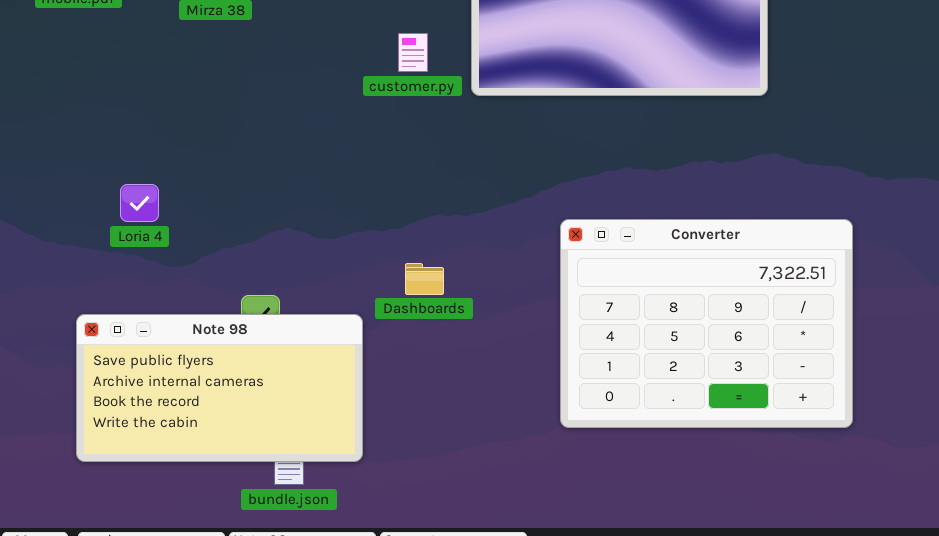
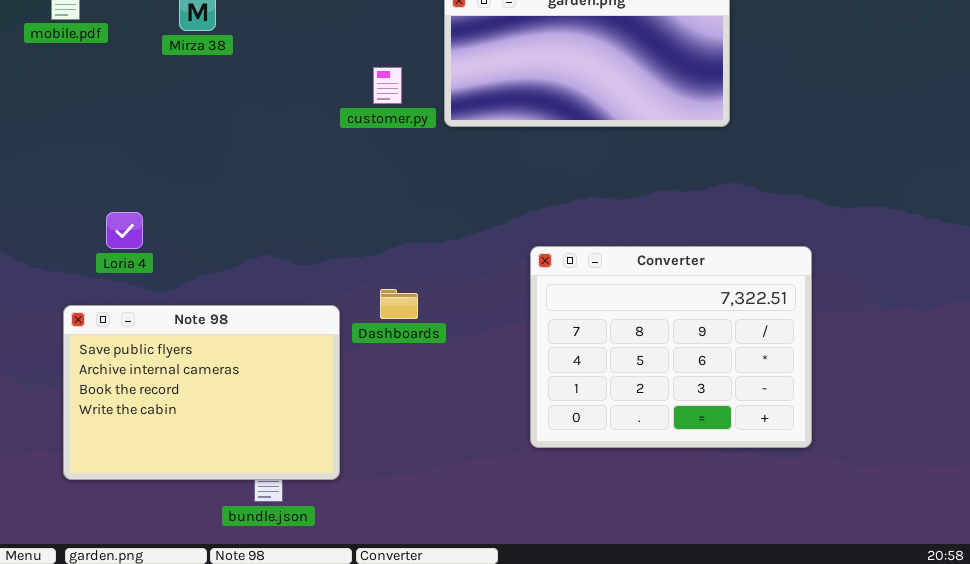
Note 98: [76,314,363,462] -> [63,305,340,480], resized

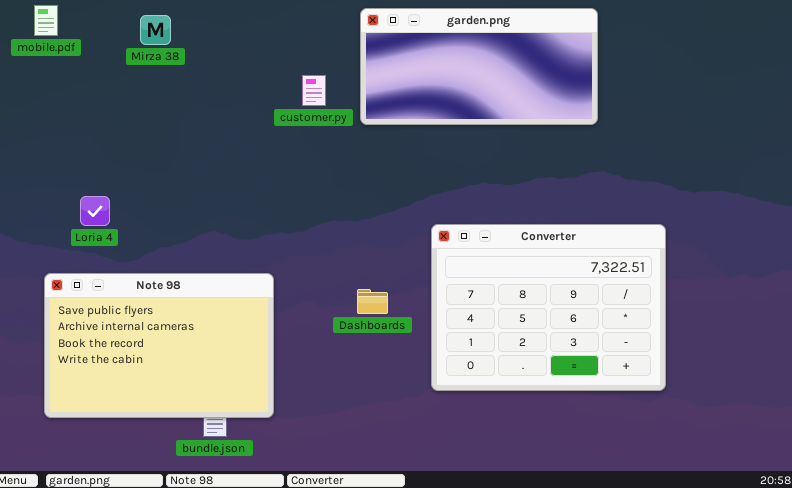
Dashboards: [380,289,418,319] -> [357,289,388,314], moved

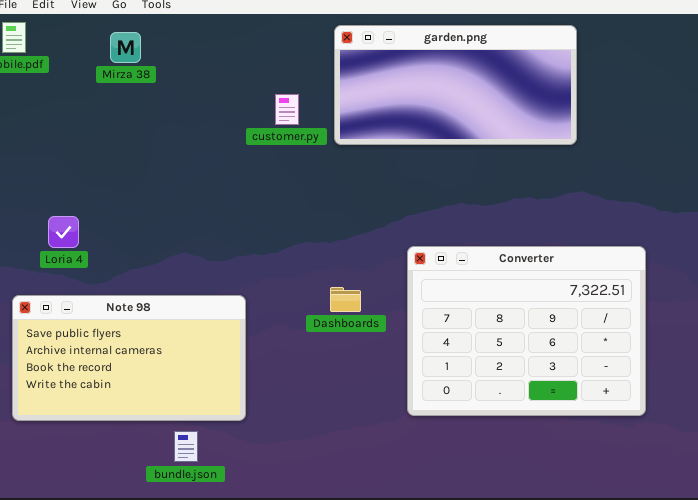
Note 98: [44,273,274,418] -> [12,295,246,421], resized
Dashboards: [357,289,388,314] -> [330,287,361,312], moved

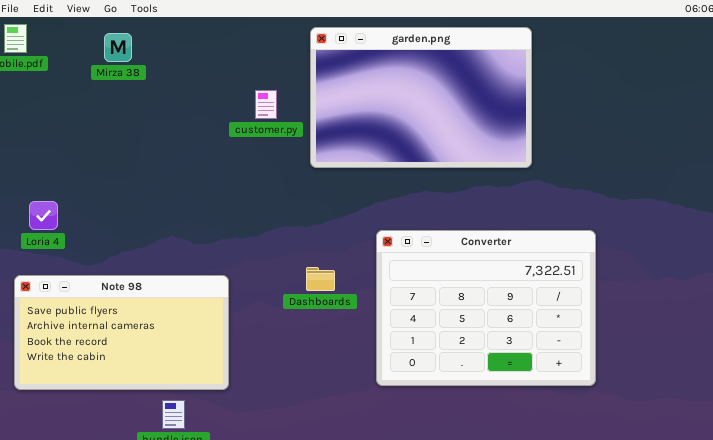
garden.png: [334,25,577,145] -> [310,27,532,168], resized
Loria 4: [48,216,79,248] -> [29,201,58,230], moved

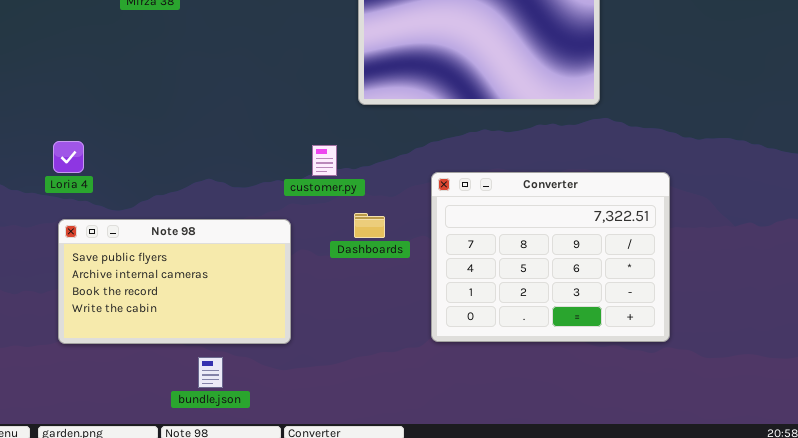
customer.py: [255,90,277,119] -> [312,145,337,176], moved
Note 98: [14,275,229,390] -> [58,219,291,344], moved

